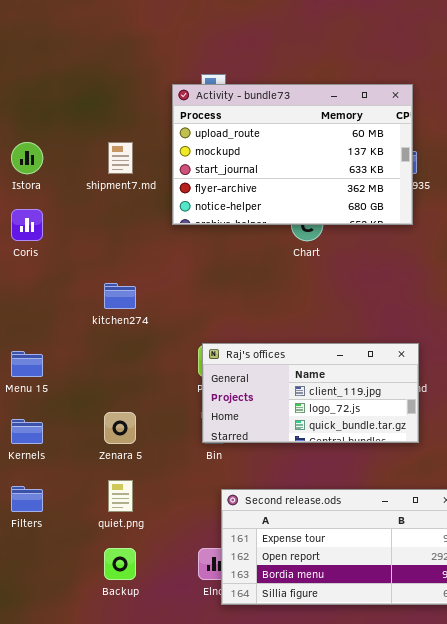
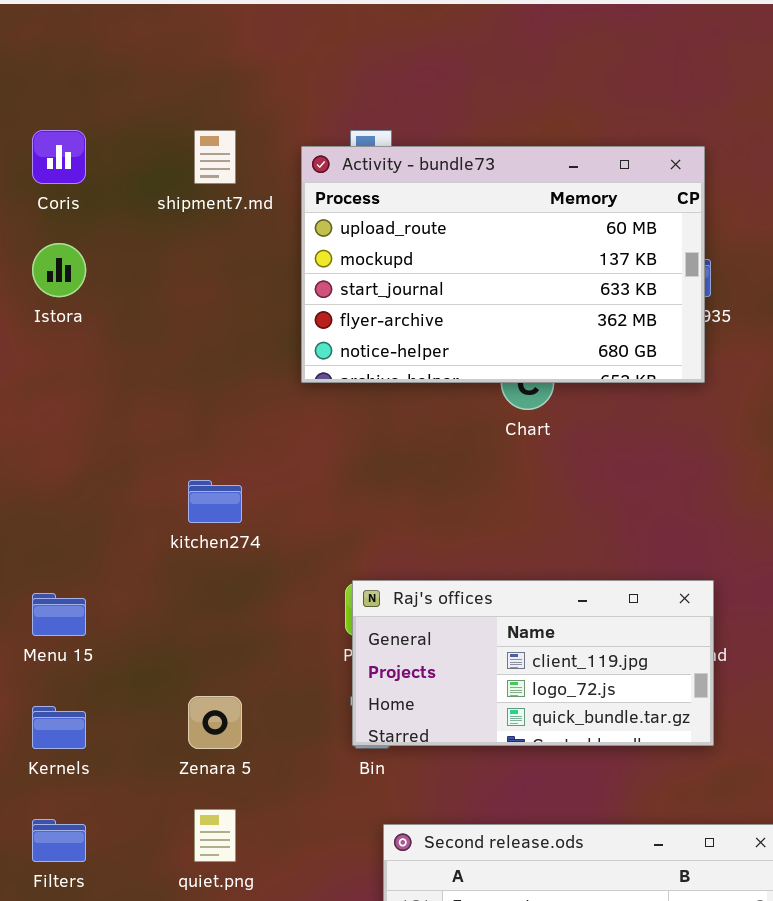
shipment7.md: [108,142,133,174] -> [194,130,236,184], moved
Coris: [11,209,43,241] -> [32,130,86,184], moved

